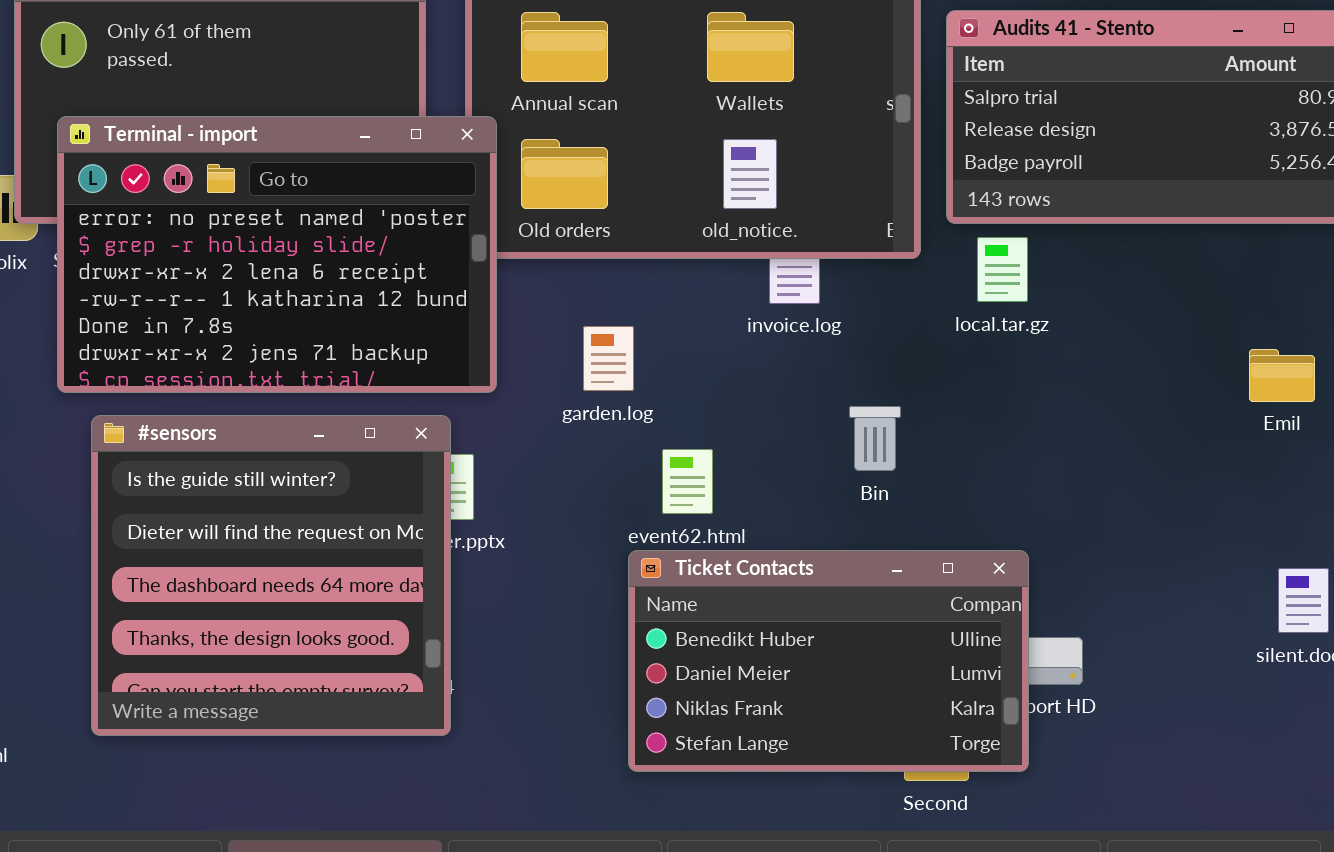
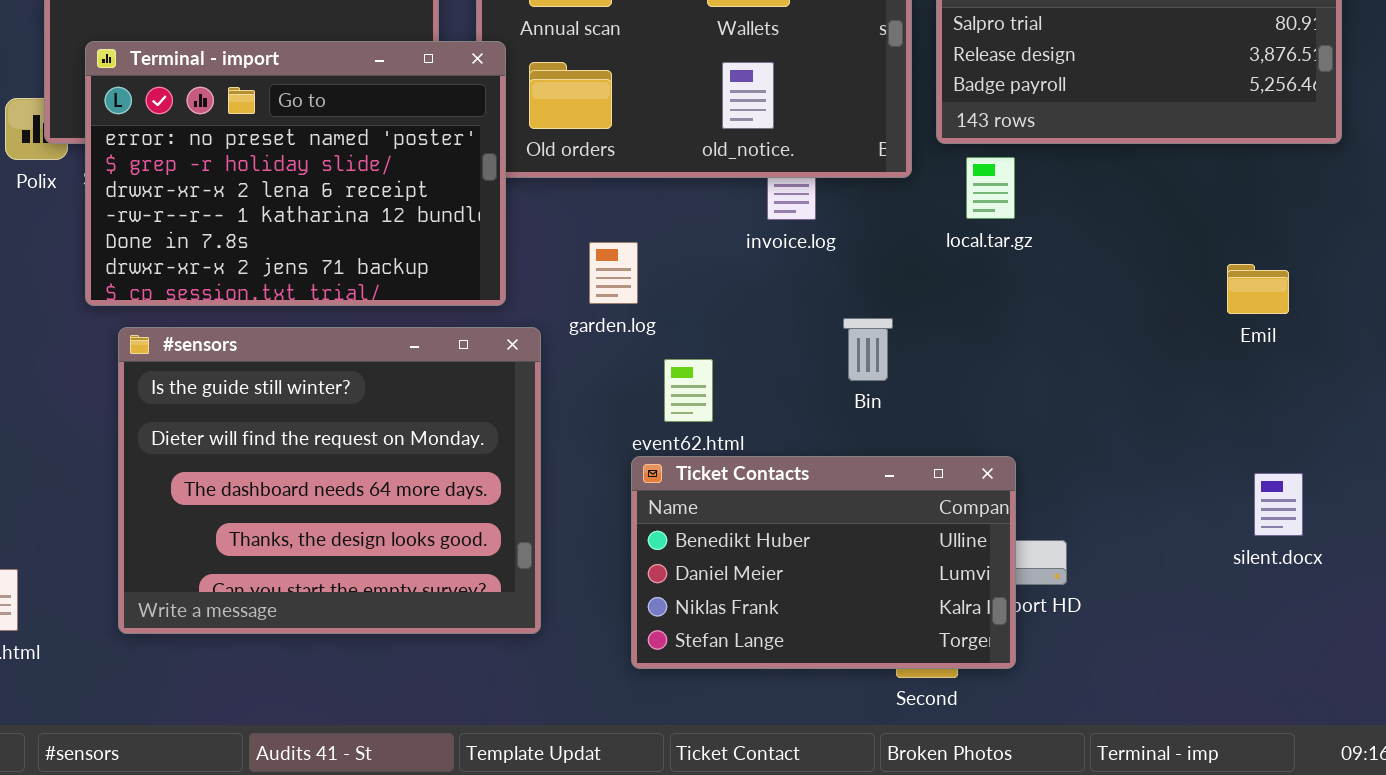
#sensors: [91,415,451,736] -> [118,327,541,634], resized

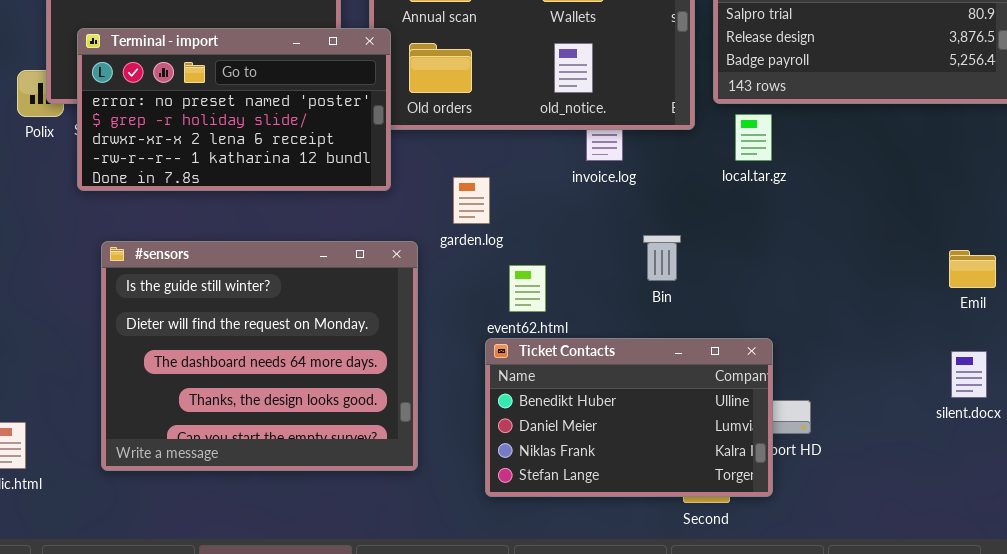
Terminal - import: [85,41,506,306] -> [77,28,391,191], resized
Emil: [1227,264,1289,314] -> [949,250,996,288], moved

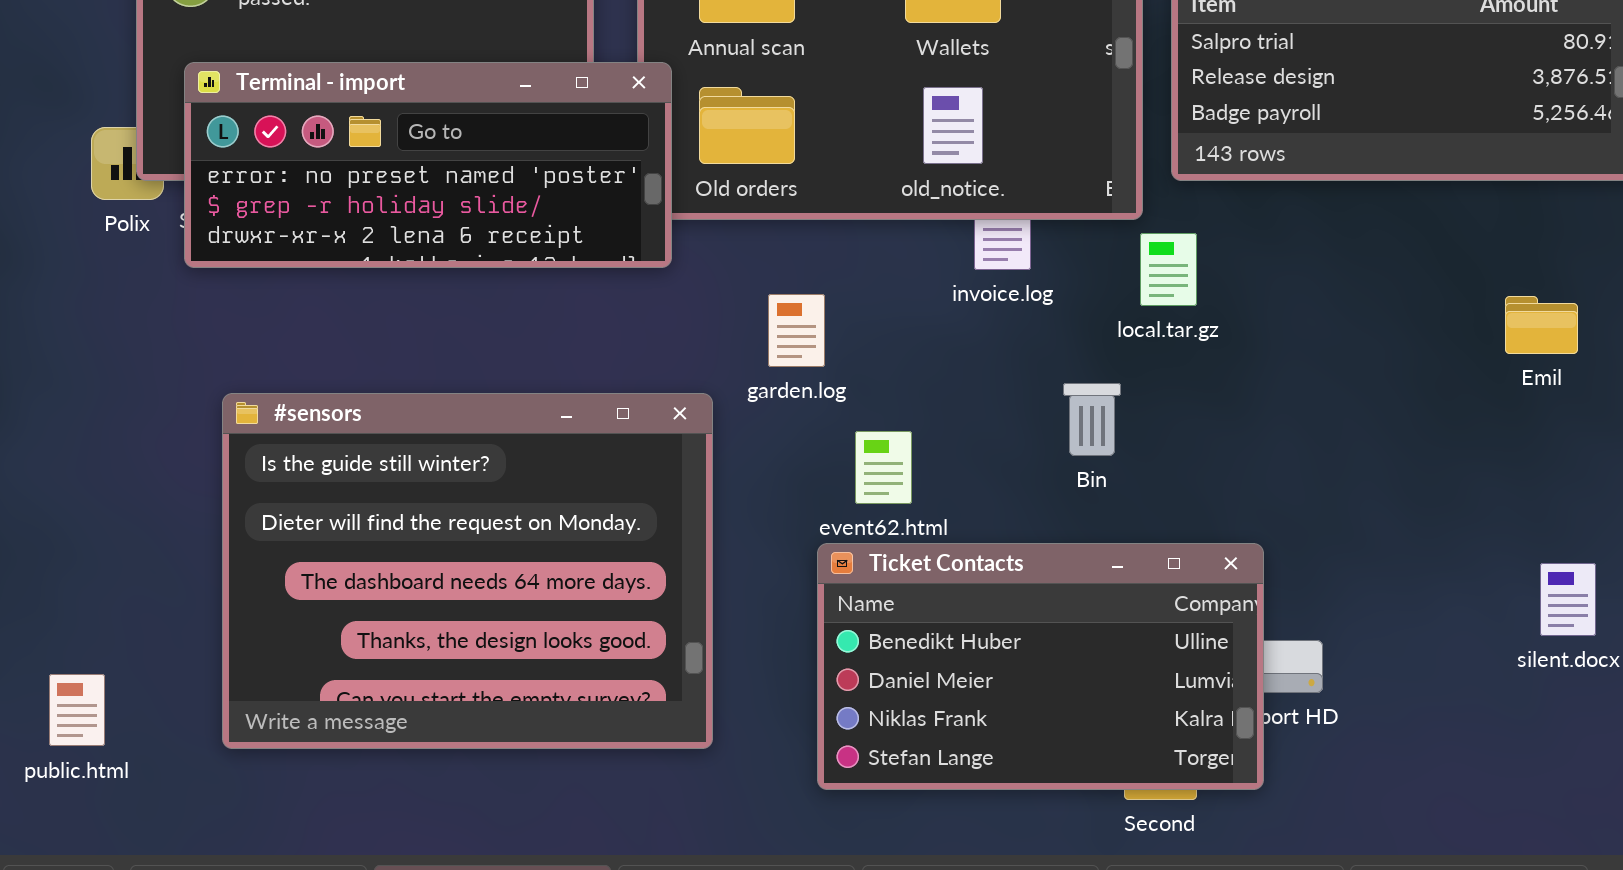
Terminal - import: [77,28,391,191] -> [184,62,672,268], resized
local.tar.gz: [735,114,772,161] -> [1140,233,1197,306], moved
Emil: [949,250,996,288] -> [1505,296,1578,354], moved

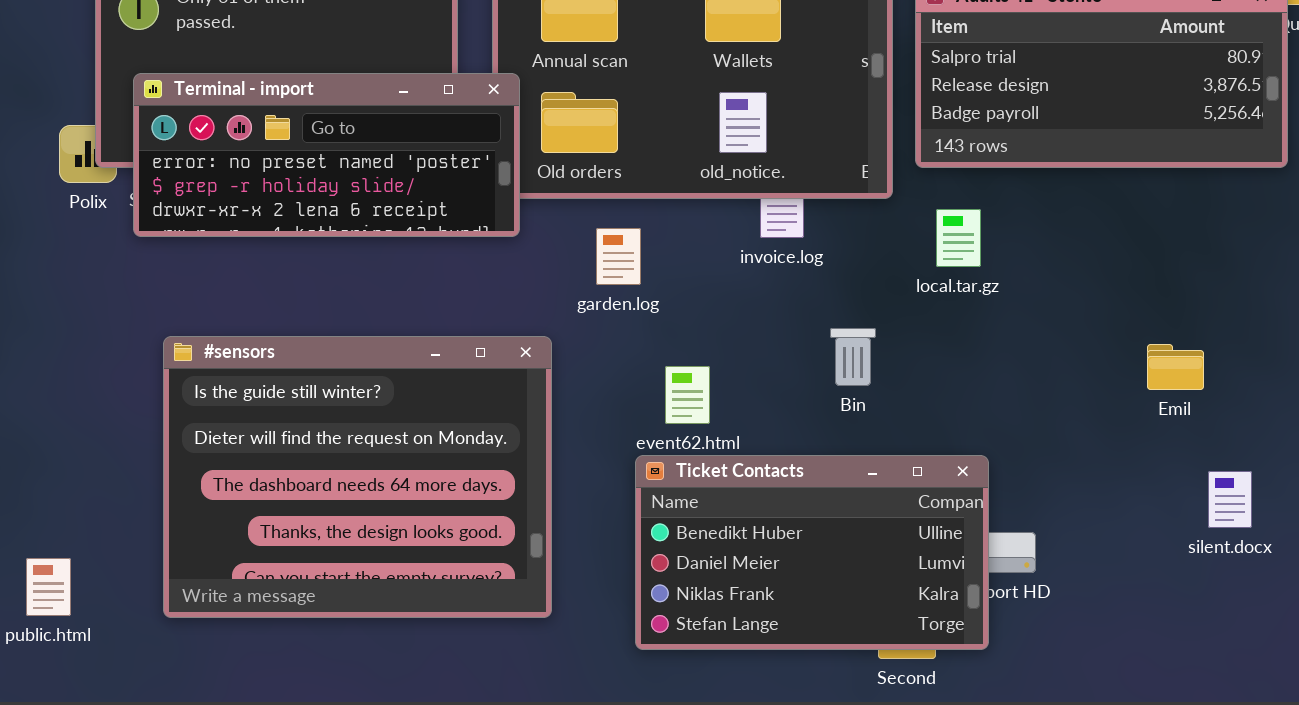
local.tar.gz: [1140,233,1197,306] -> [936,209,981,267], moved
garden.log: [768,294,825,367] -> [596,228,641,285], moved
Emil: [1505,296,1578,354] -> [1147,344,1204,390], moved

